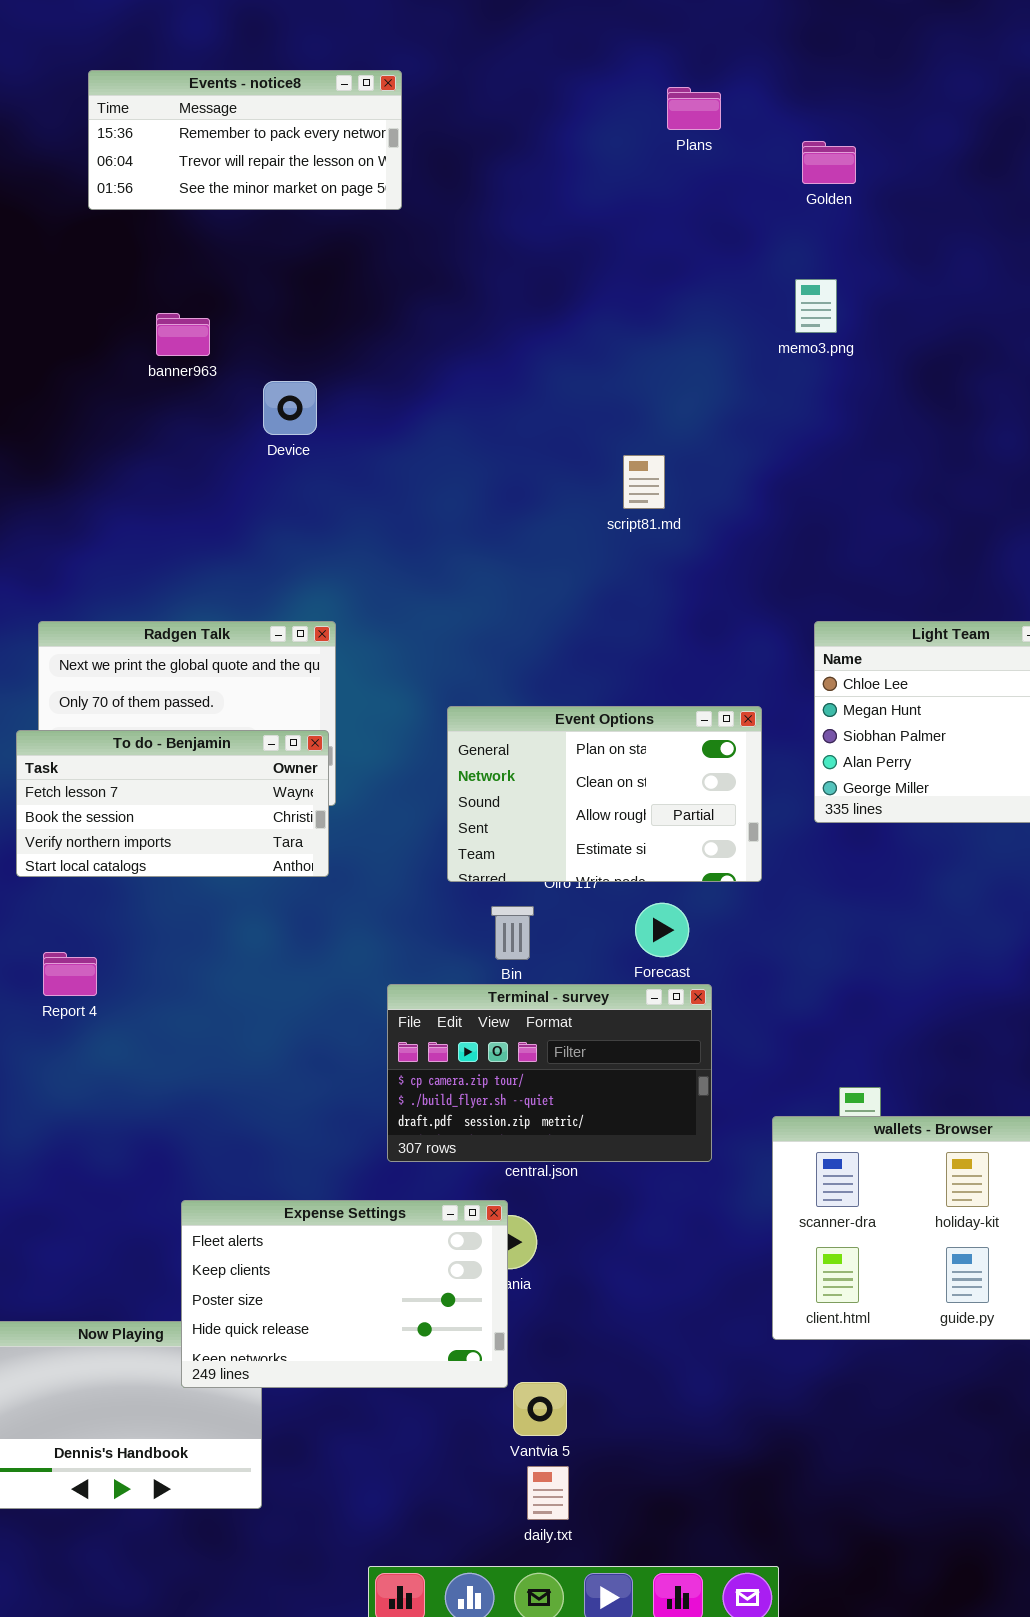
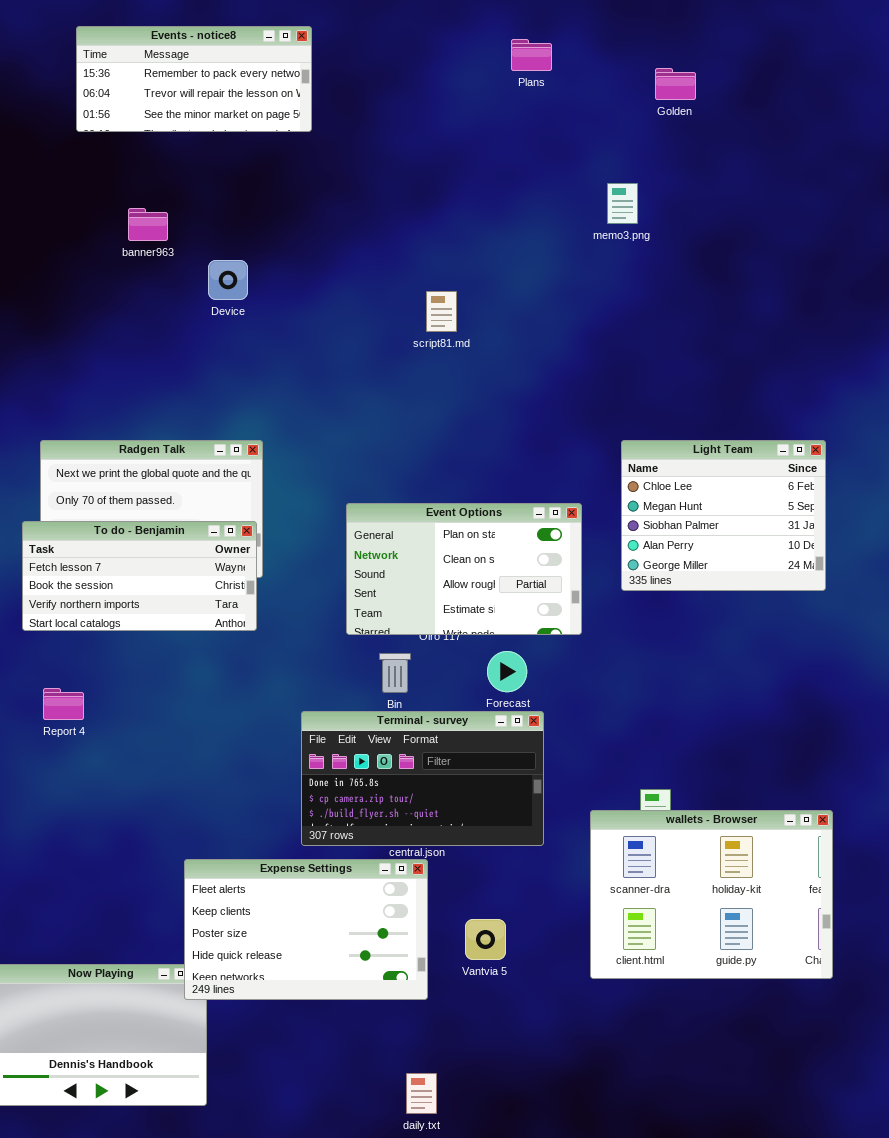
Golden: [802,141,856,184] -> [655,68,696,100], moved
script81.md: [623,455,665,509] -> [426,291,457,332], moved
Terminal - survey: [387,984,712,1162] -> [301,711,544,846], scrolled up 1 row
Expense Settings: [181,1200,508,1388] -> [184,859,428,1000], moved
Vantvia 5: [513,1382,567,1436] -> [465,919,506,960], moved

